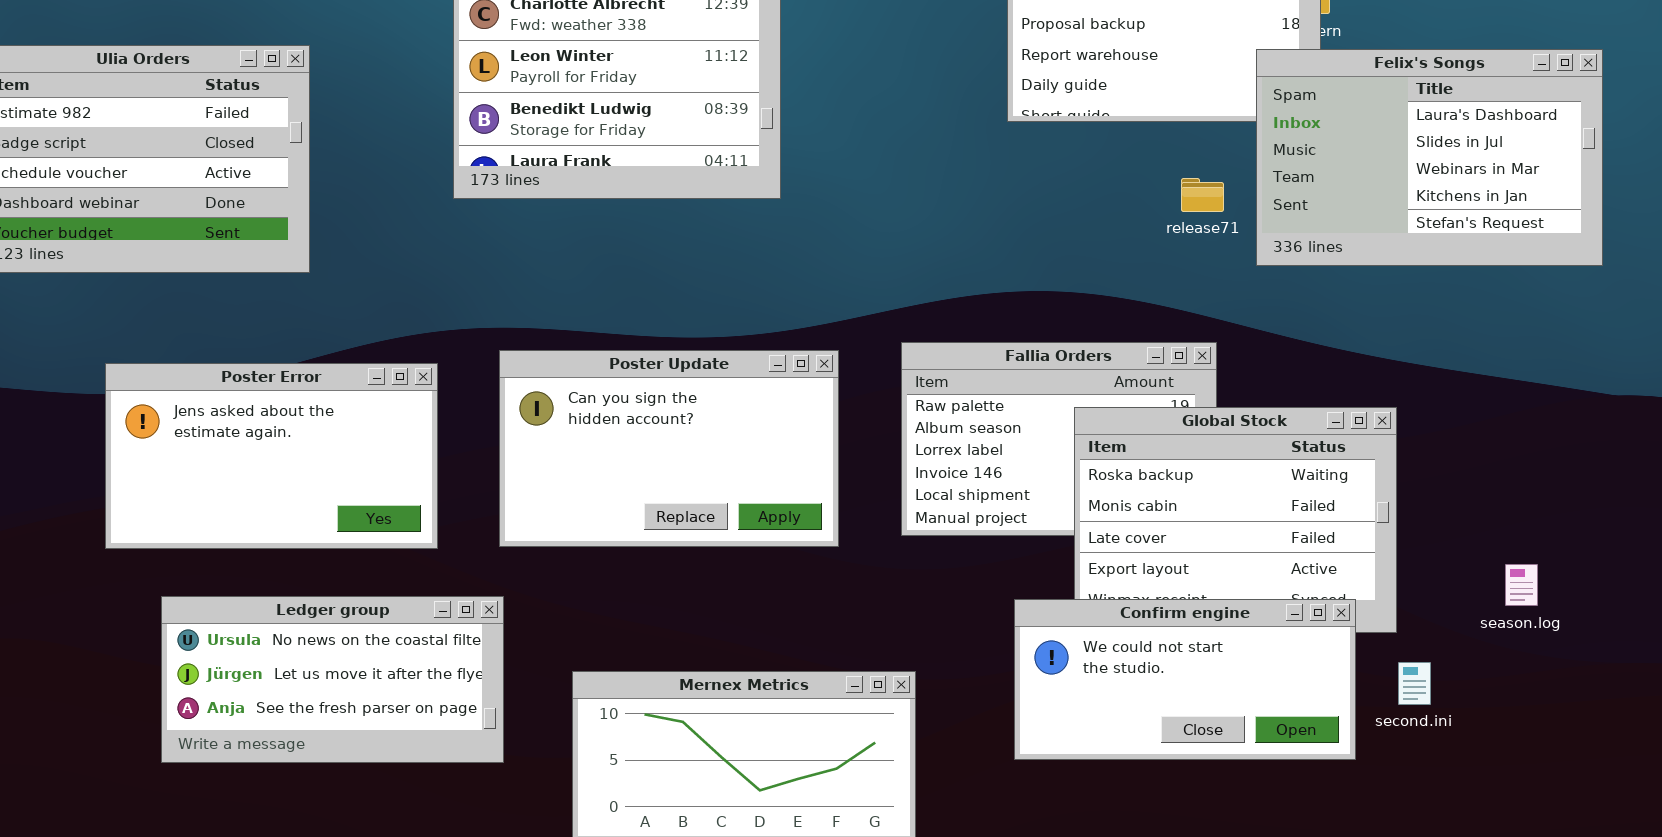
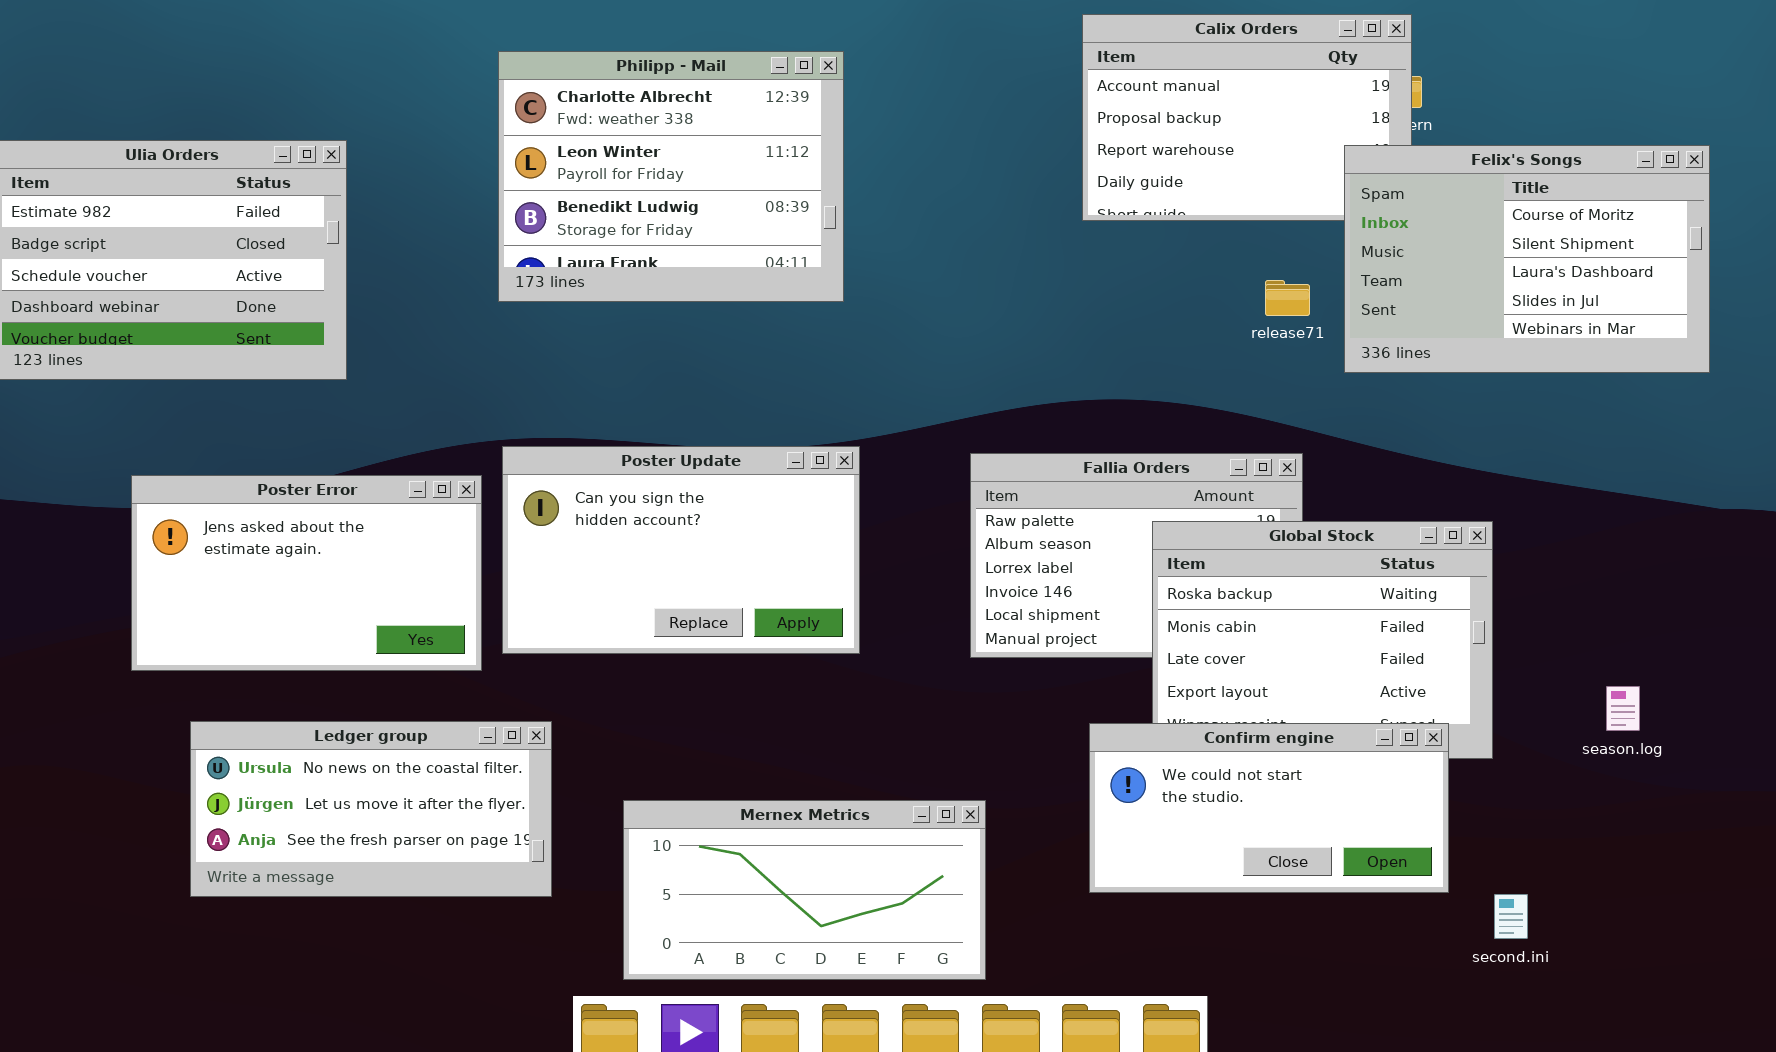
Felix's Songs: [1256,49,1603,266] -> [1344,145,1710,373], scrolled up 2 rows
Poster Update: [499,350,839,547] -> [502,446,860,654], moved
second.ini: [1398,662,1431,705] -> [1494,894,1528,939], moved

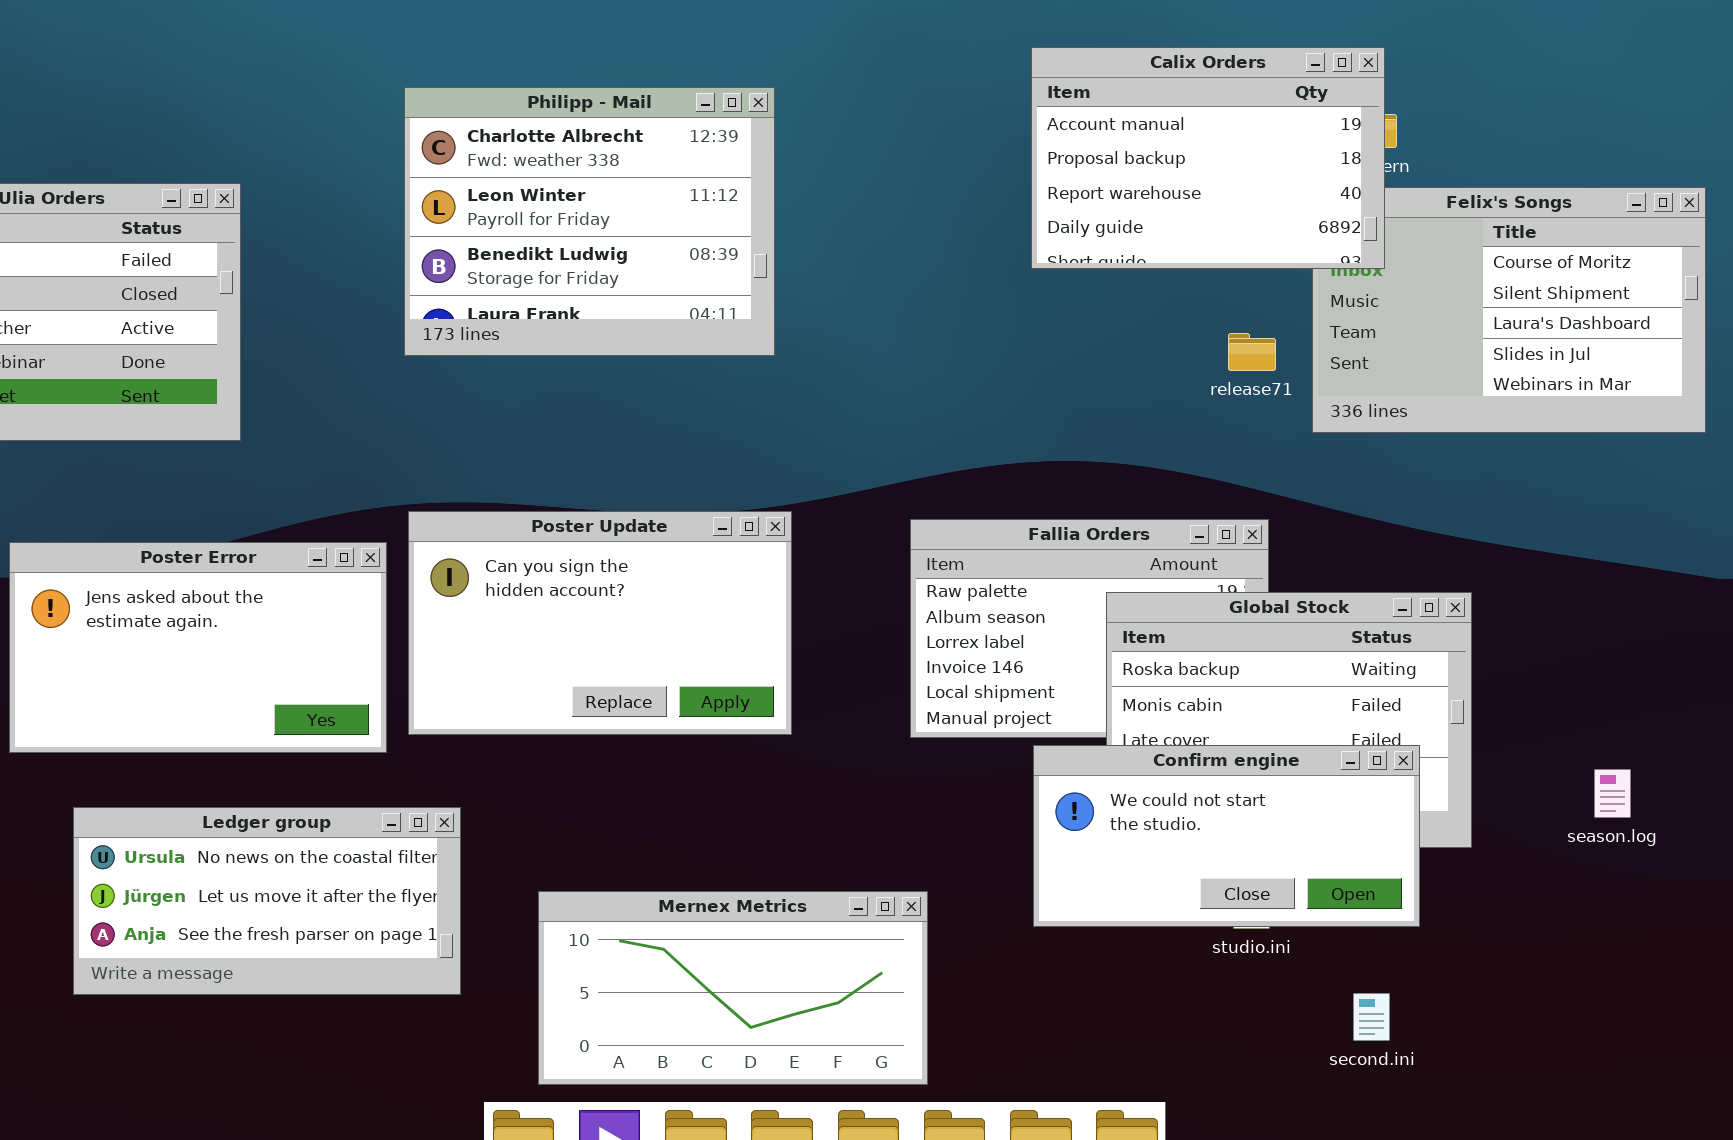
Calix Orders: [1082,14,1412,221] -> [1031,47,1385,269], raised
Confirm engine: [1089,723,1449,893] -> [1033,745,1420,927], moved
second.ini: [1494,894,1528,939] -> [1353,993,1390,1041], moved

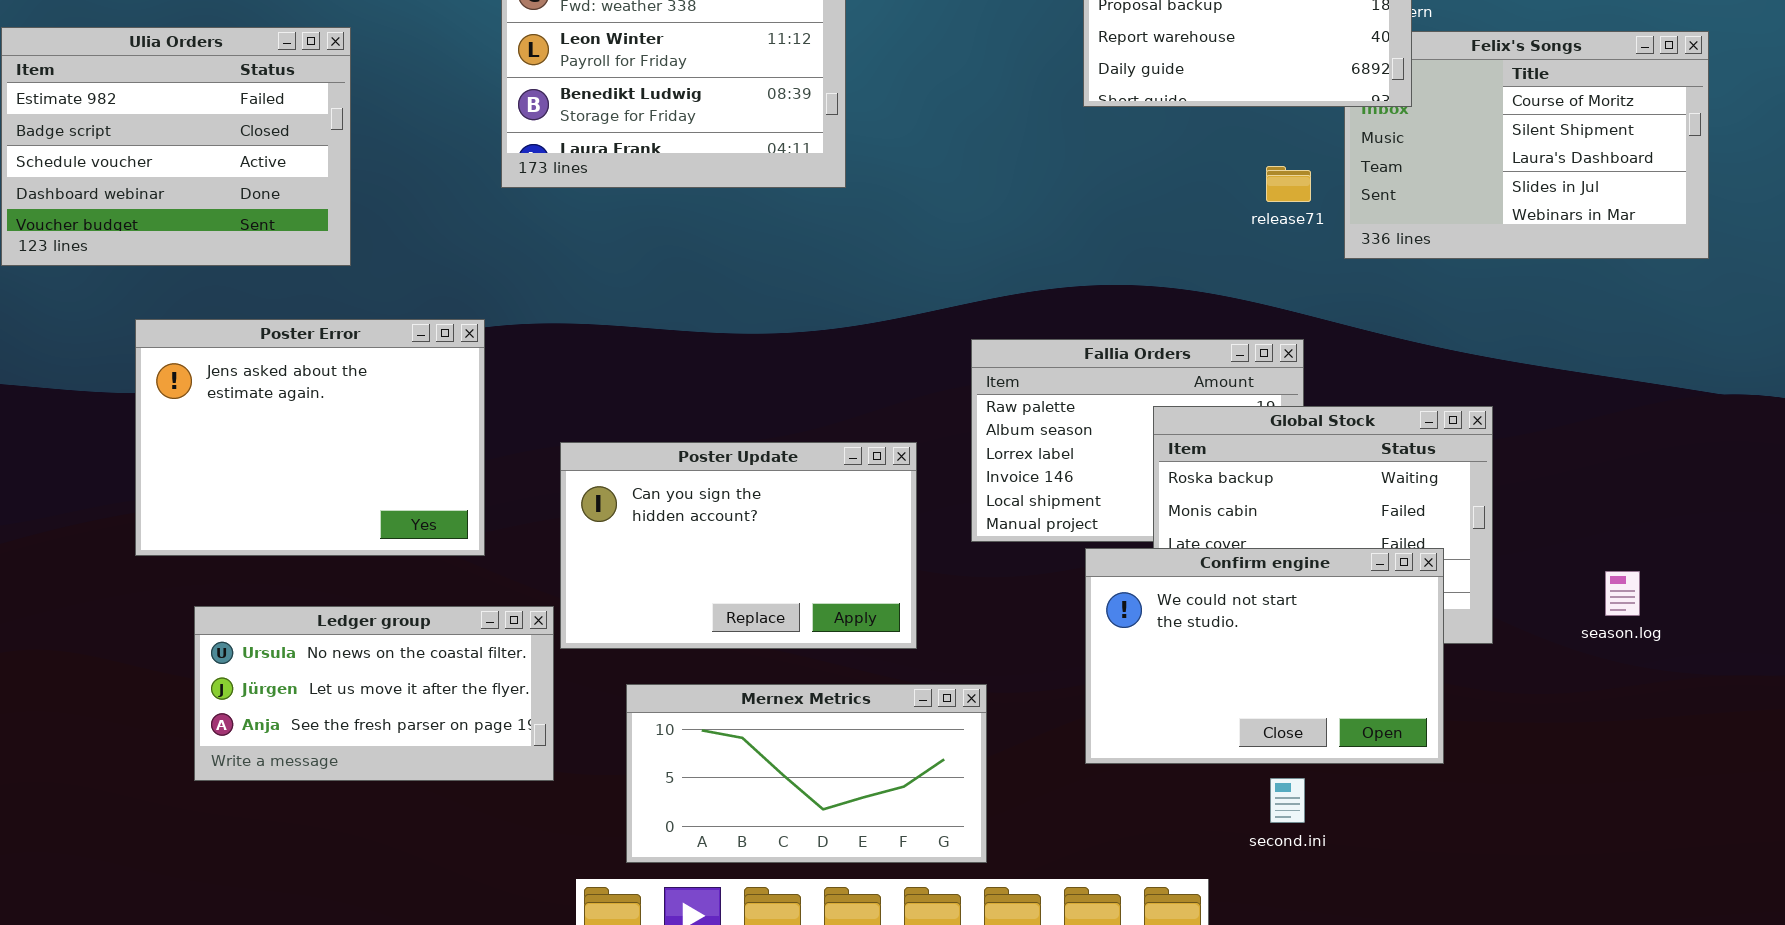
Poster Update: [408,511,792,735] -> [560,442,917,649], moved
Poster Error: [9,542,387,753] -> [135,319,485,556], resized
Confirm engine: [1033,745,1420,927] -> [1085,548,1444,764], resized
second.ini: [1353,993,1390,1041] -> [1270,778,1305,823], moved

